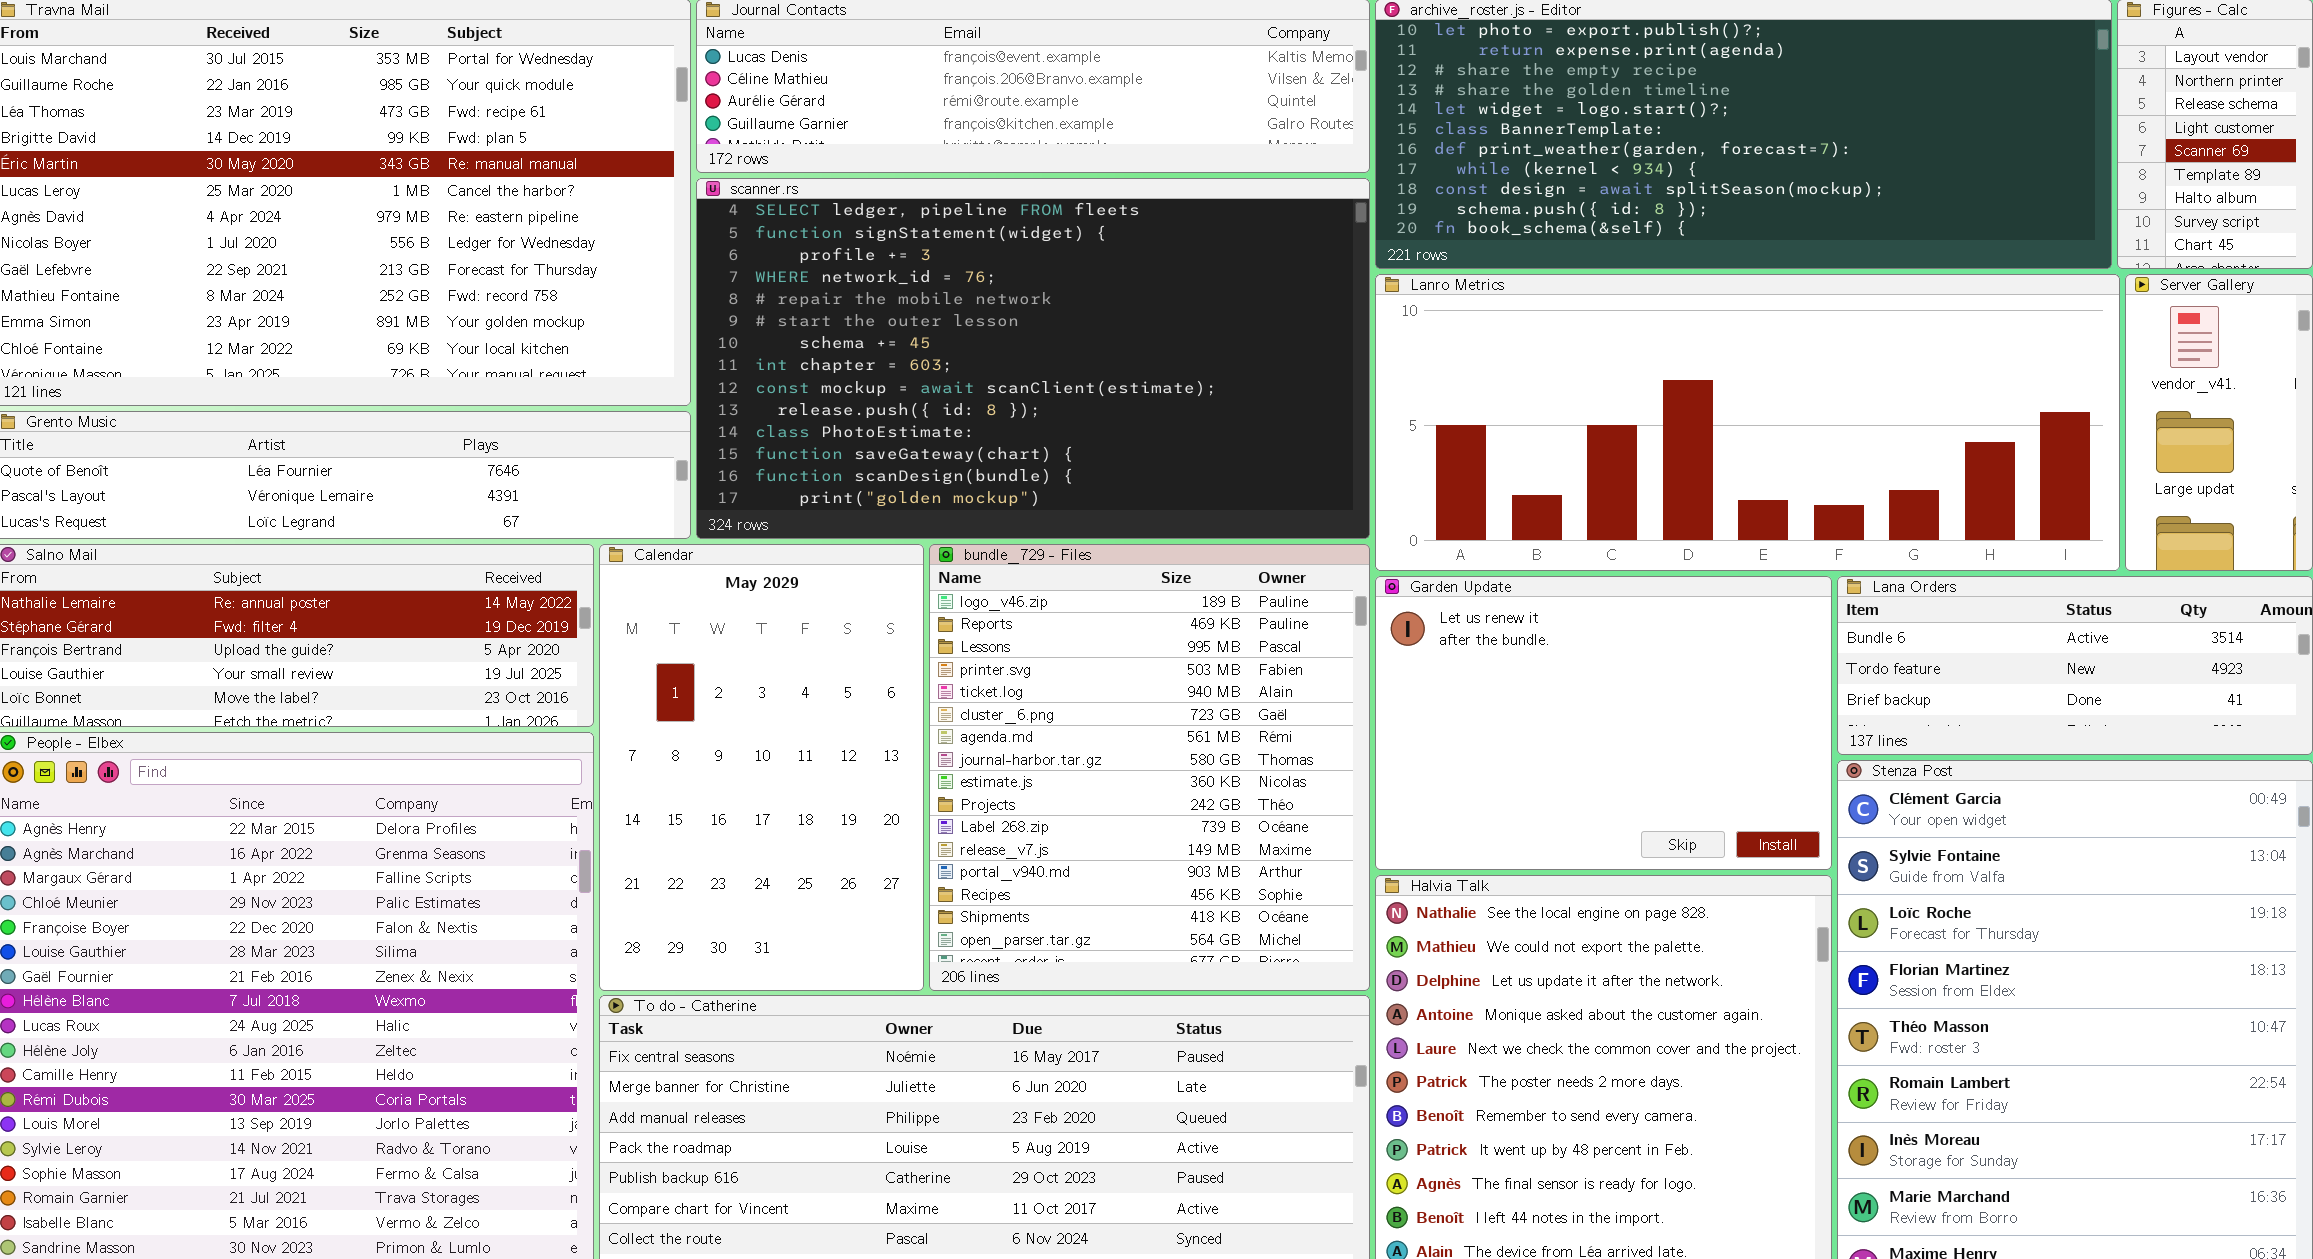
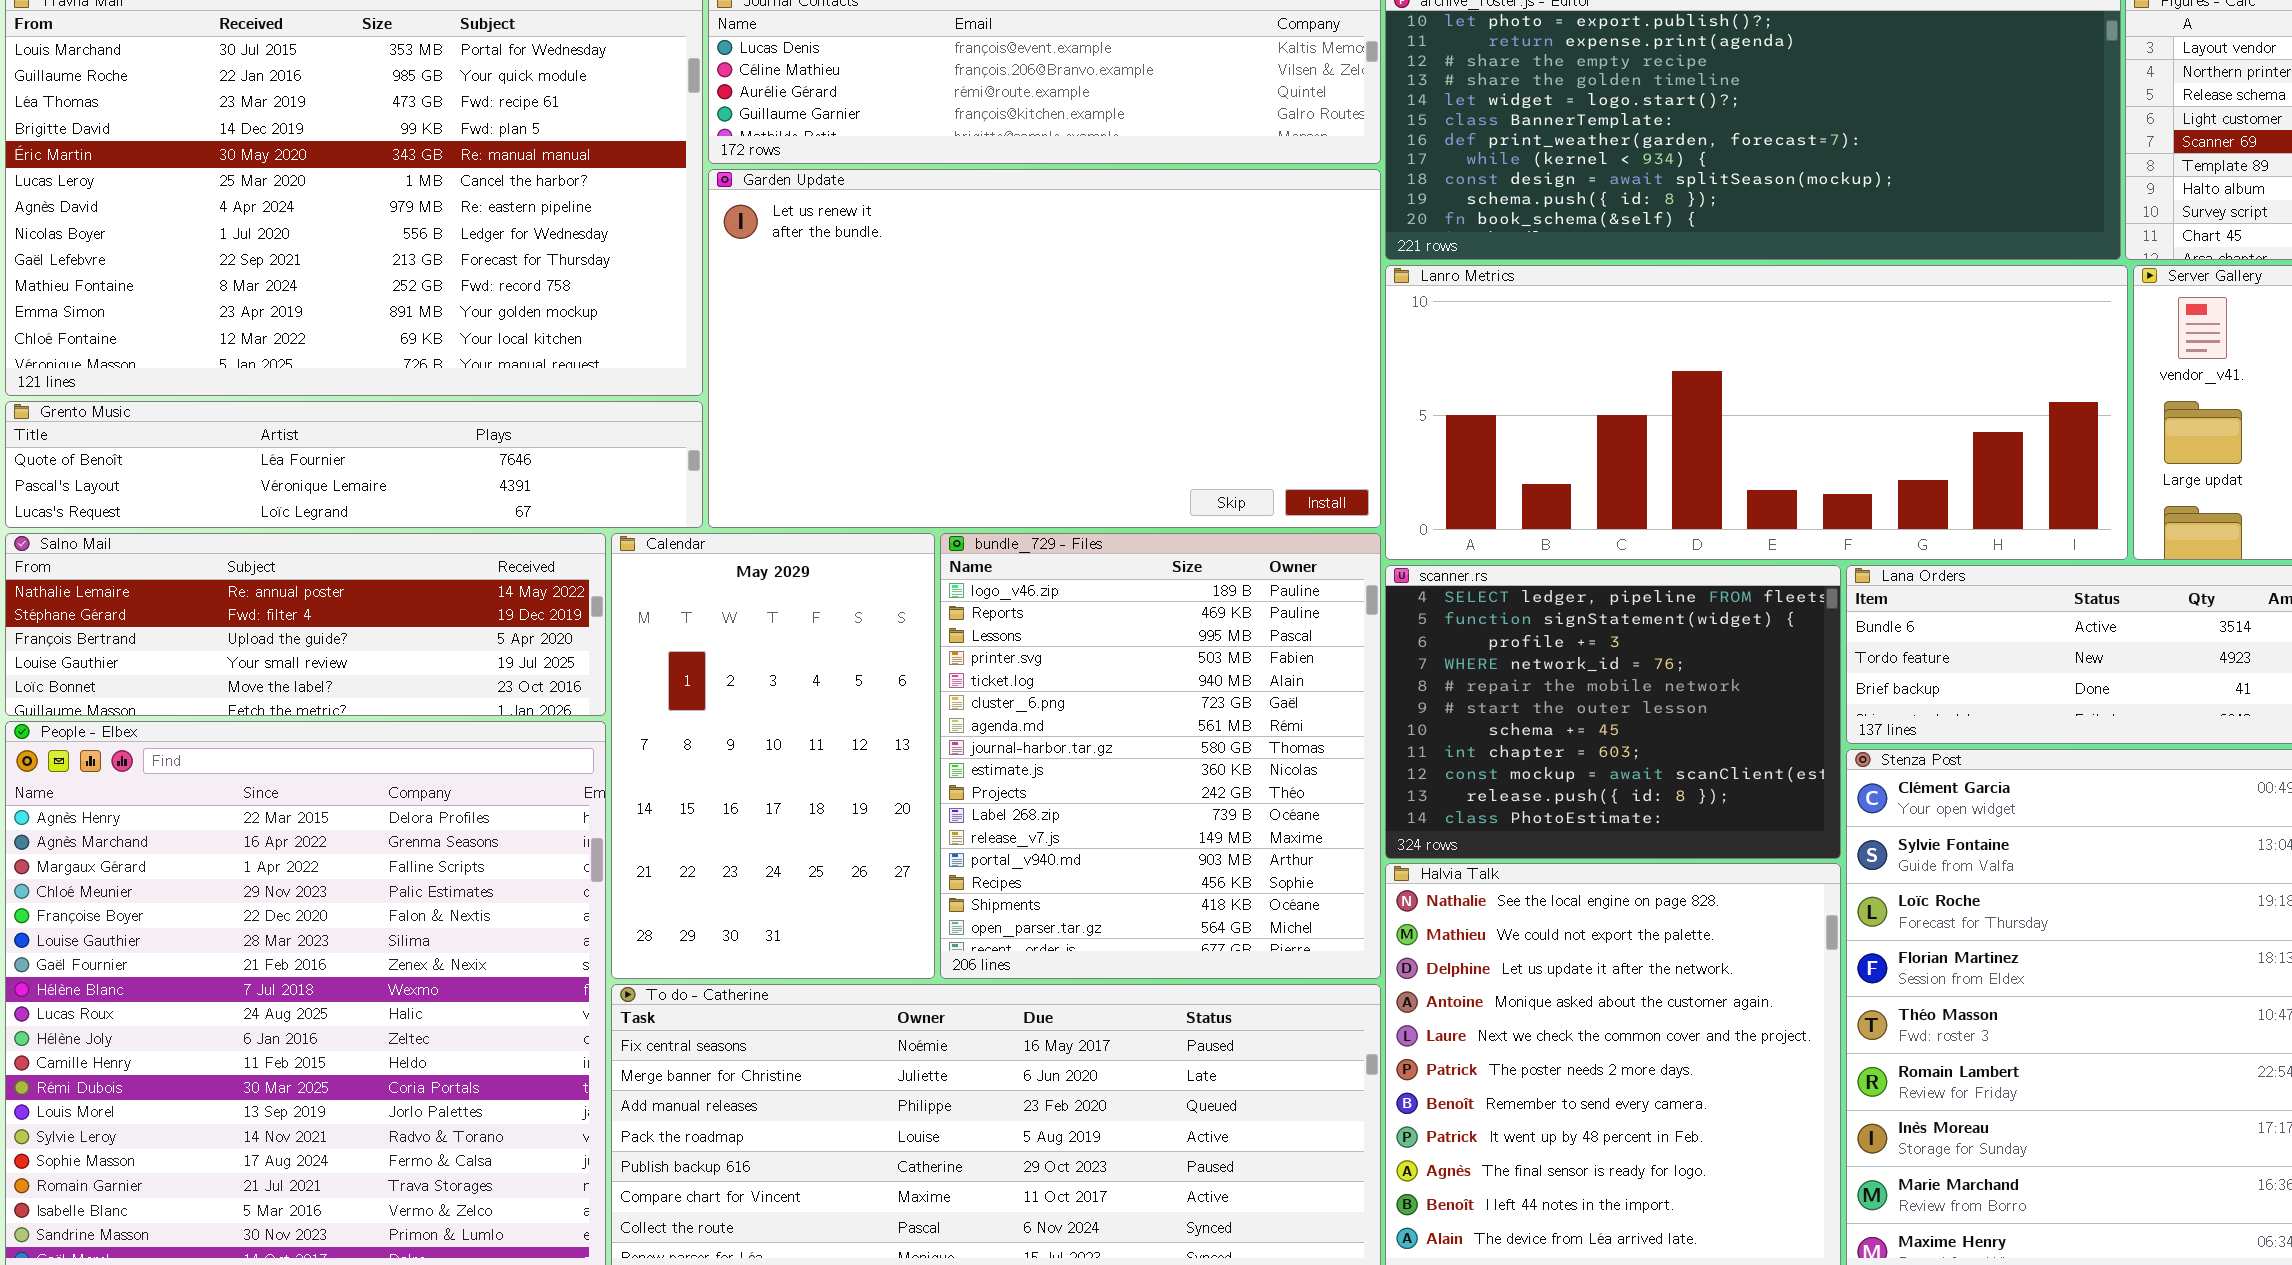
scanner.rs: [696,178,1370,539] -> [1385,565,1841,859], moved, resized
Garden Update: [1375,576,1832,870] -> [708,169,1381,528], moved, resized

